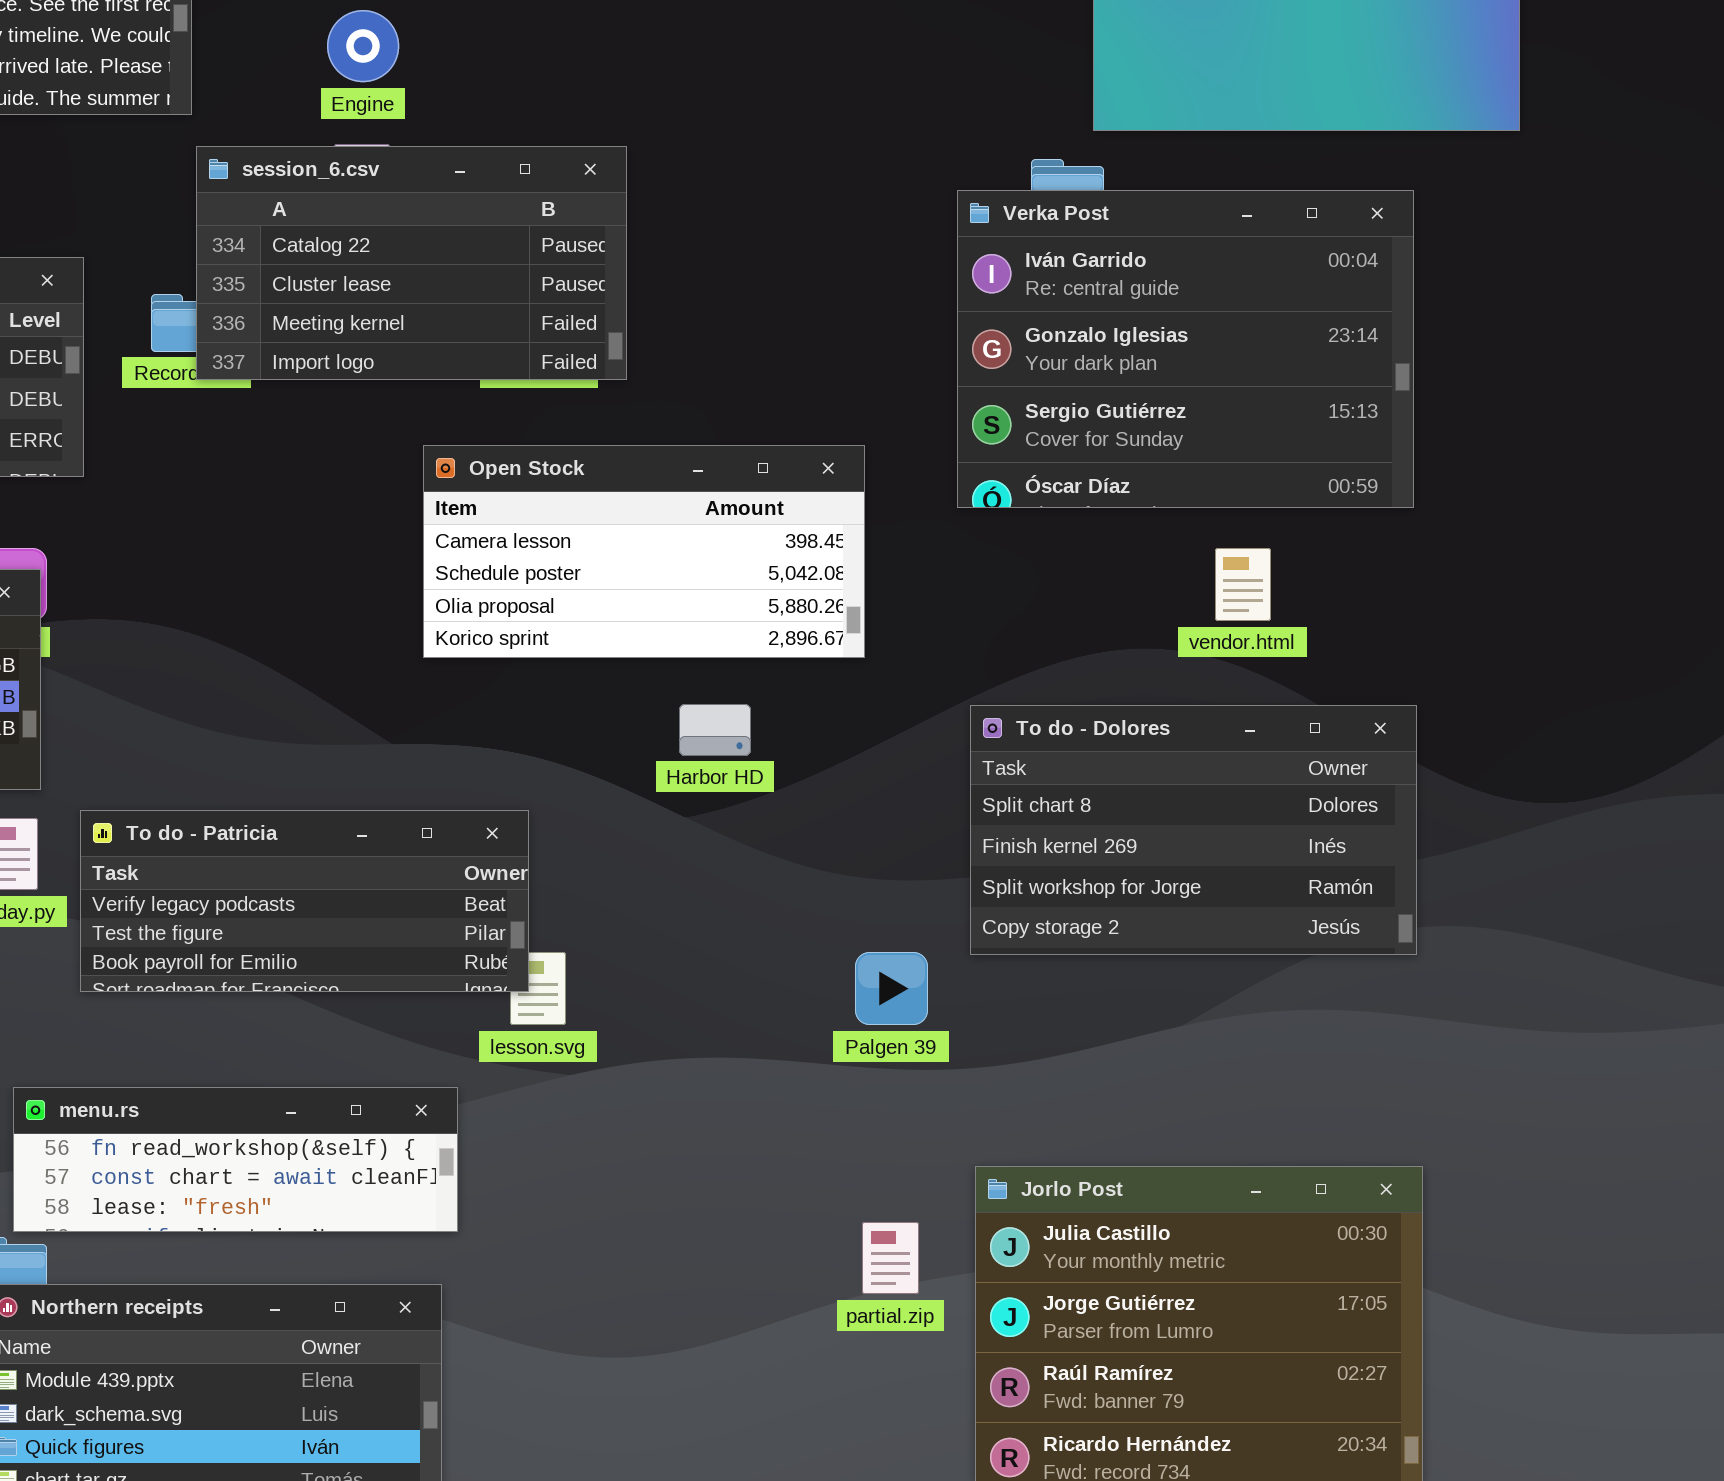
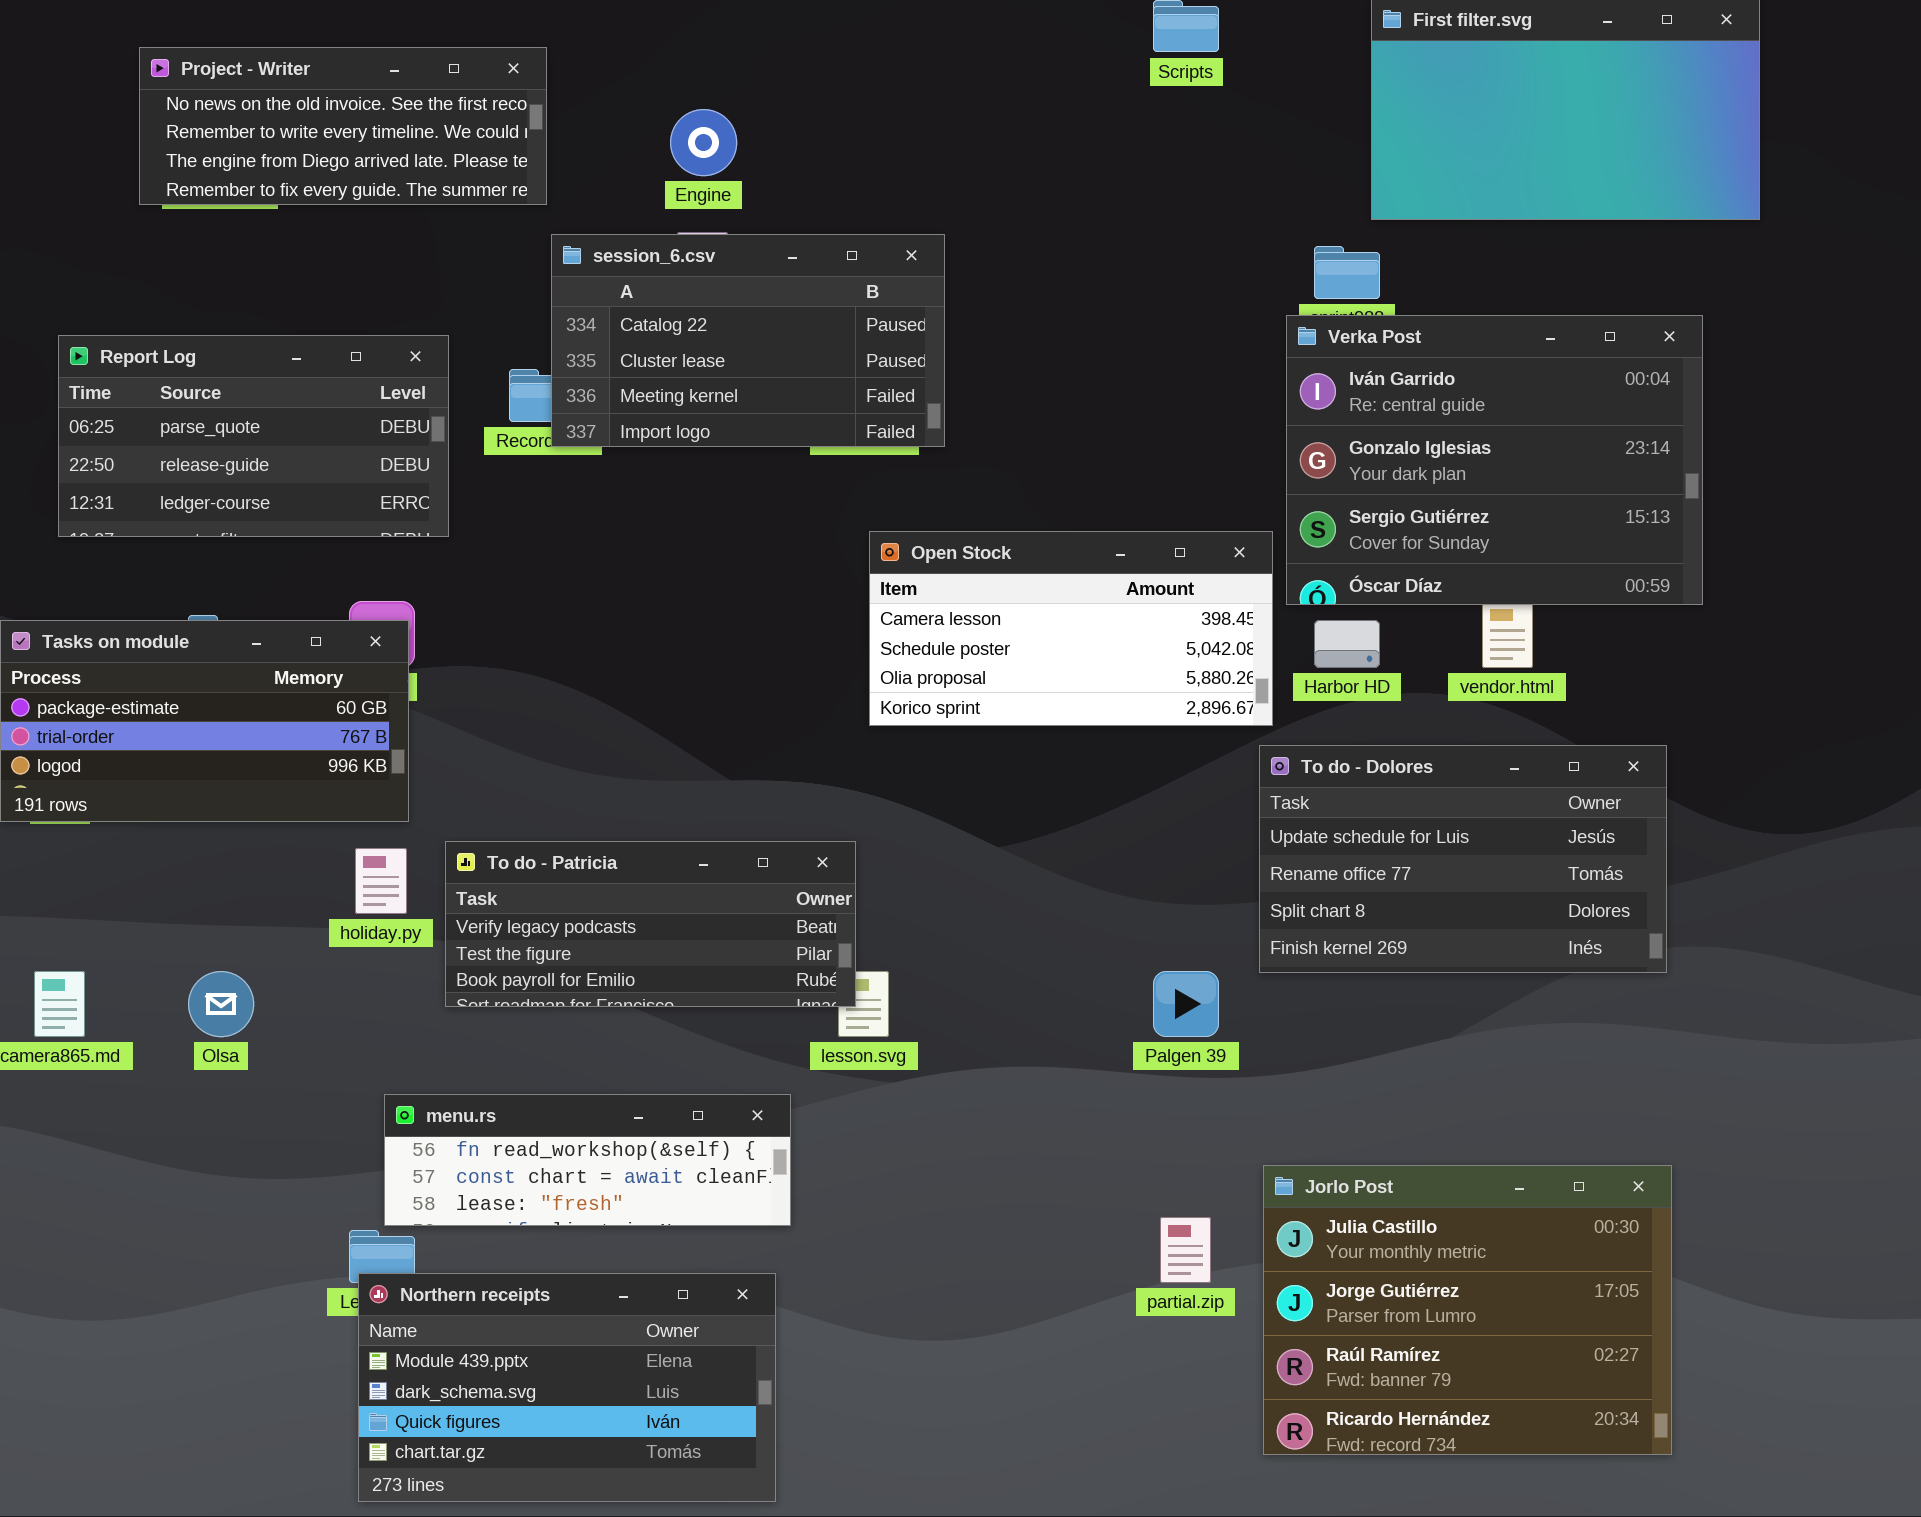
Verka Post: [957,190,1414,508] -> [1286,315,1703,605], moved
Open Stock: [423,445,865,658] -> [869,531,1273,726], moved
Harbor HD: [679,704,751,756] -> [1314,620,1380,668], moved
To do - Dolores: [970,705,1417,955] -> [1259,745,1667,973], scrolled up 2 rows

